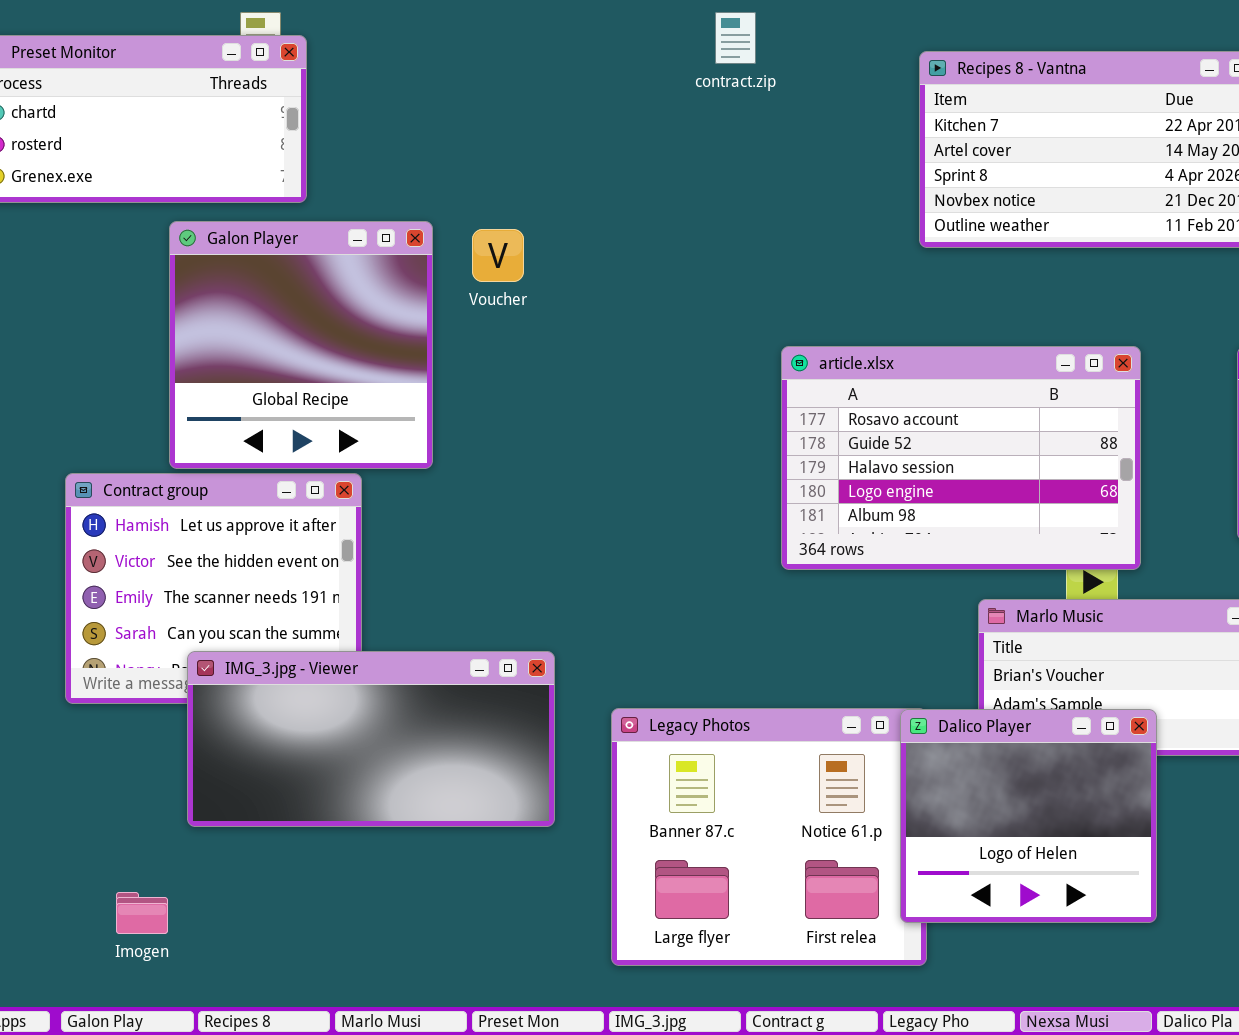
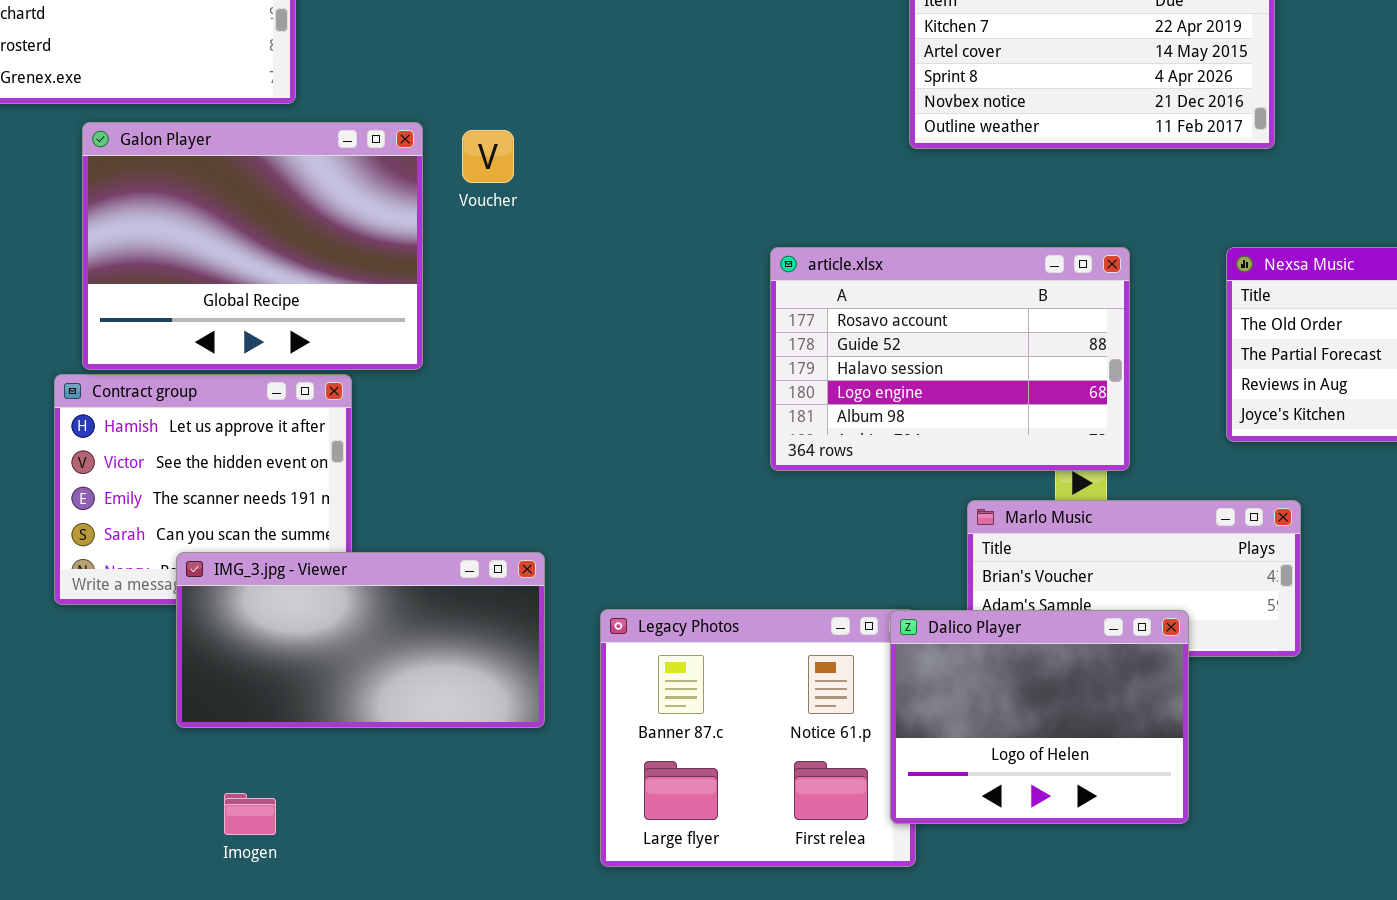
Galon Player: [169,221,433,469] -> [82,122,423,370], resized
Dalico Player: [900,709,1157,923] -> [890,610,1189,824], resized
Imogen: [116,892,168,934] -> [224,793,276,835], moved

